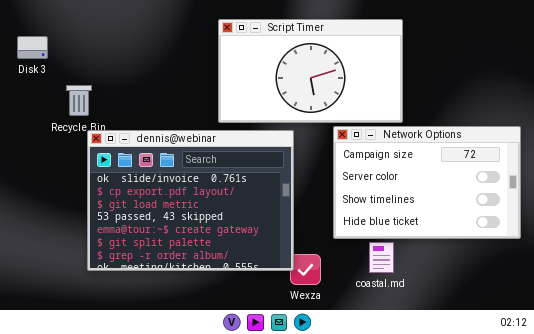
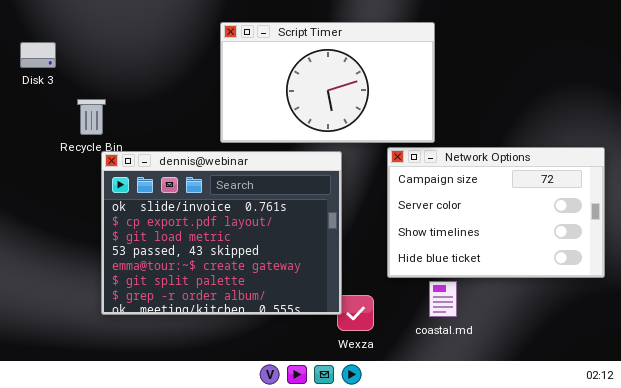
Script Timer: [218,19,403,123] -> [220,22,435,143], moved

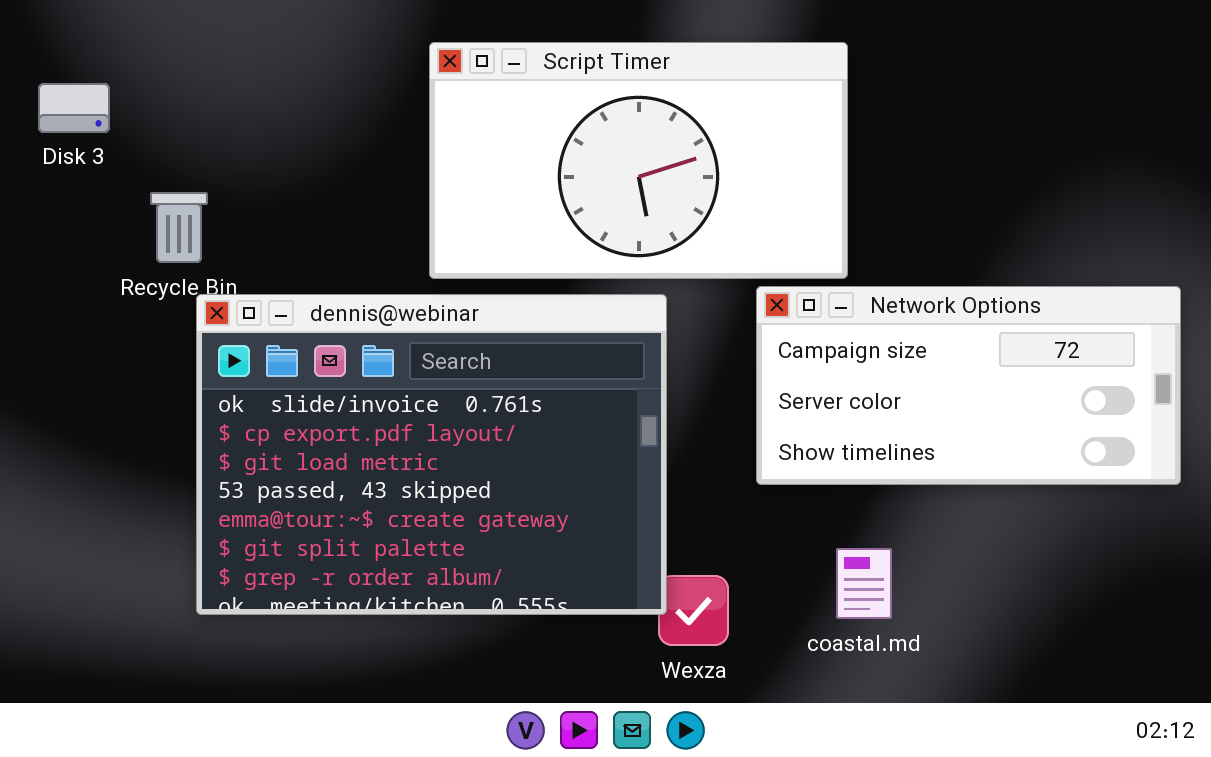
Network Options: [387,147,605,278] -> [756,286,1181,485], resized

